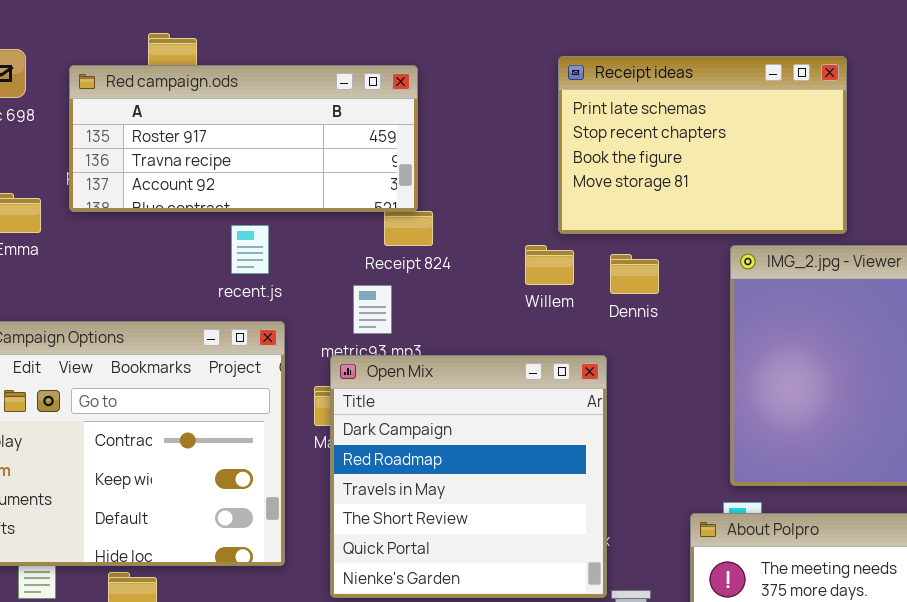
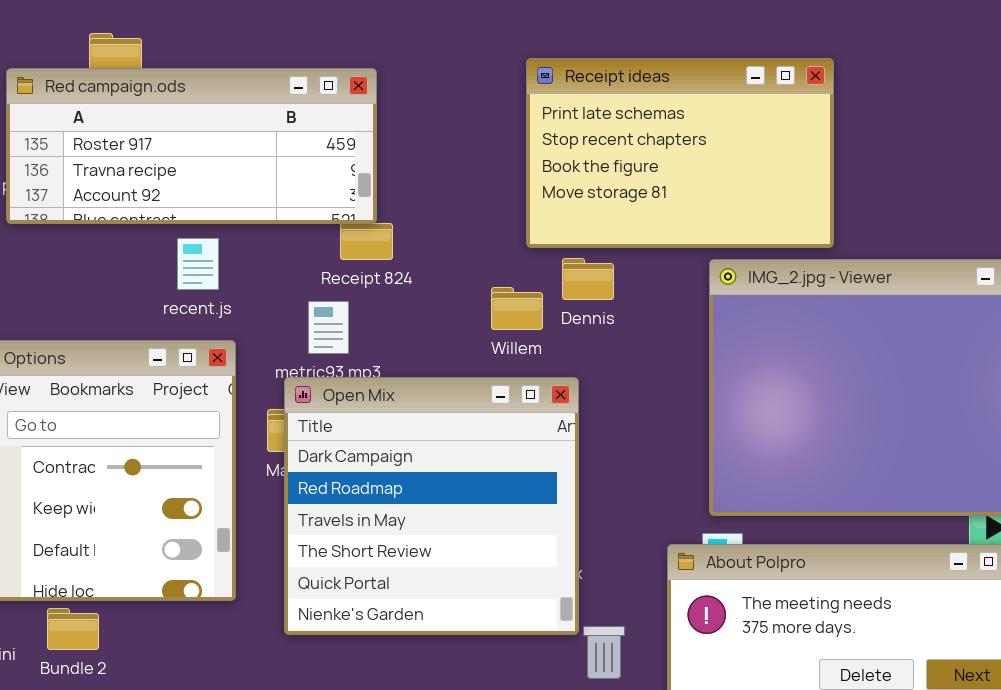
Willem: [525,245,574,285] -> [491,287,543,330], moved
Dennis: [610,254,659,294] -> [562,258,614,300], moved

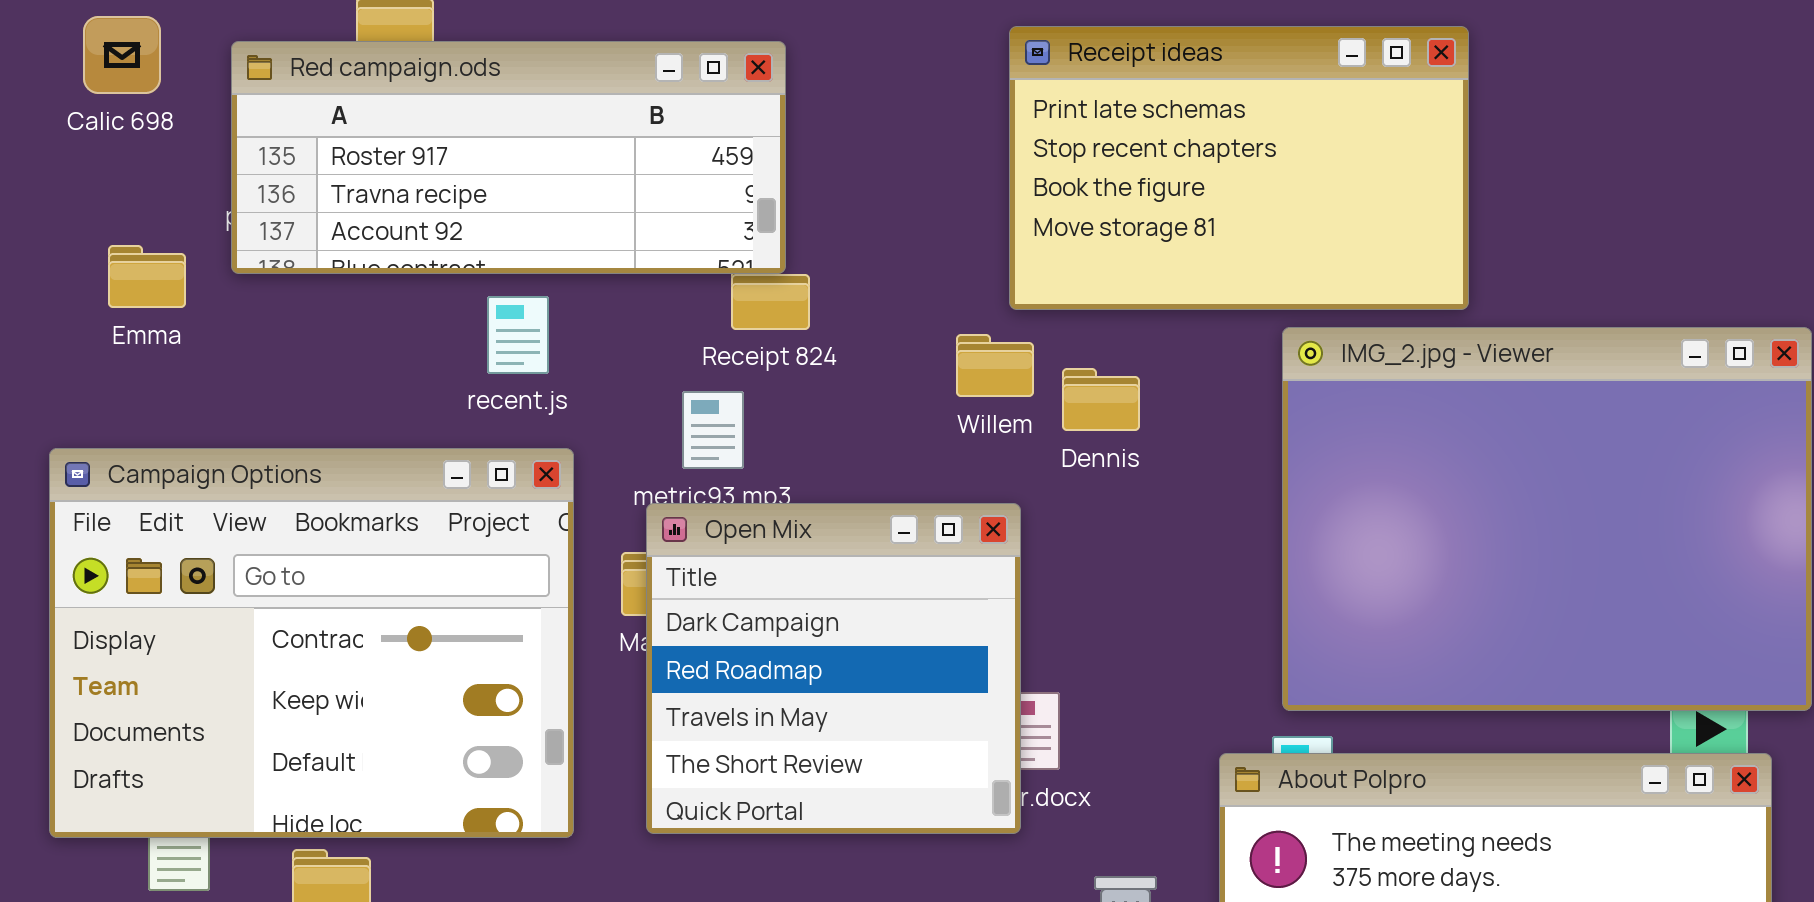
Dennis: [562,258,614,300] -> [1062,368,1140,431], moved
Willem: [491,287,543,330] -> [956,334,1034,397], moved
Open Mix: [284,377,579,635] -> [646,503,1021,834], resized

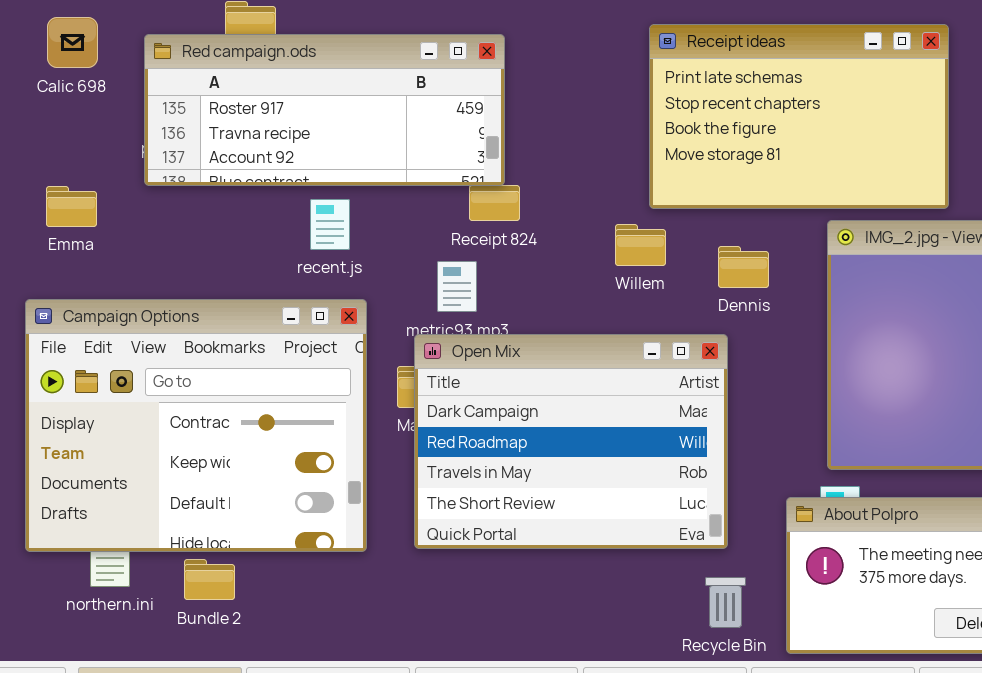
Emma: [108,245,186,308] -> [46,186,97,227], moved
Dennis: [1062,368,1140,431] -> [718,246,769,288], moved
Open Mix: [646,503,1021,834] -> [414,334,728,549], resized

